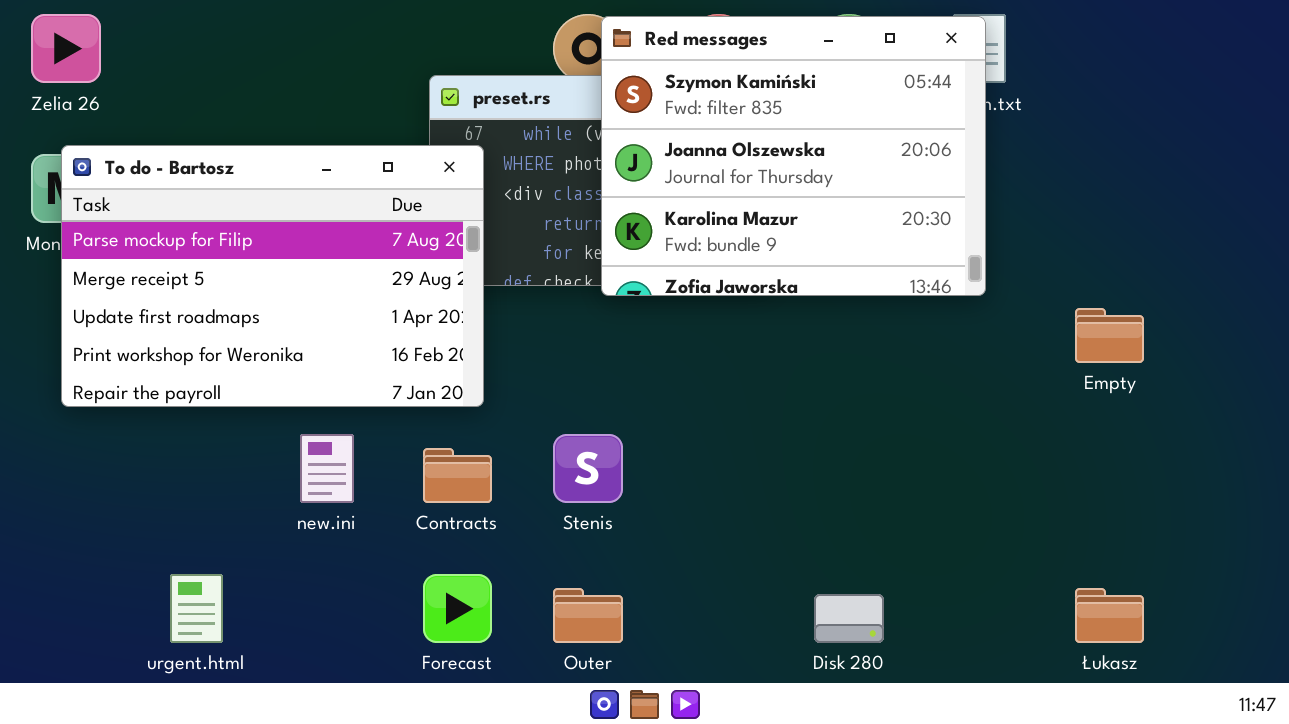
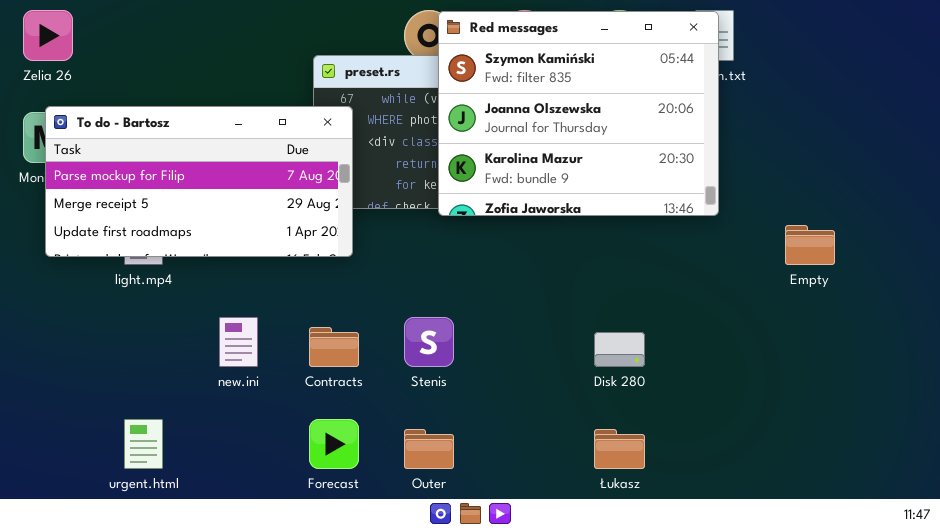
To do - Bartosz: [61,145,484,407] -> [45,106,353,257], resized
Łukasz: [1075,588,1144,643] -> [594,429,645,469], moved
Disk 280: [814,594,884,643] -> [594,332,645,367], moved

